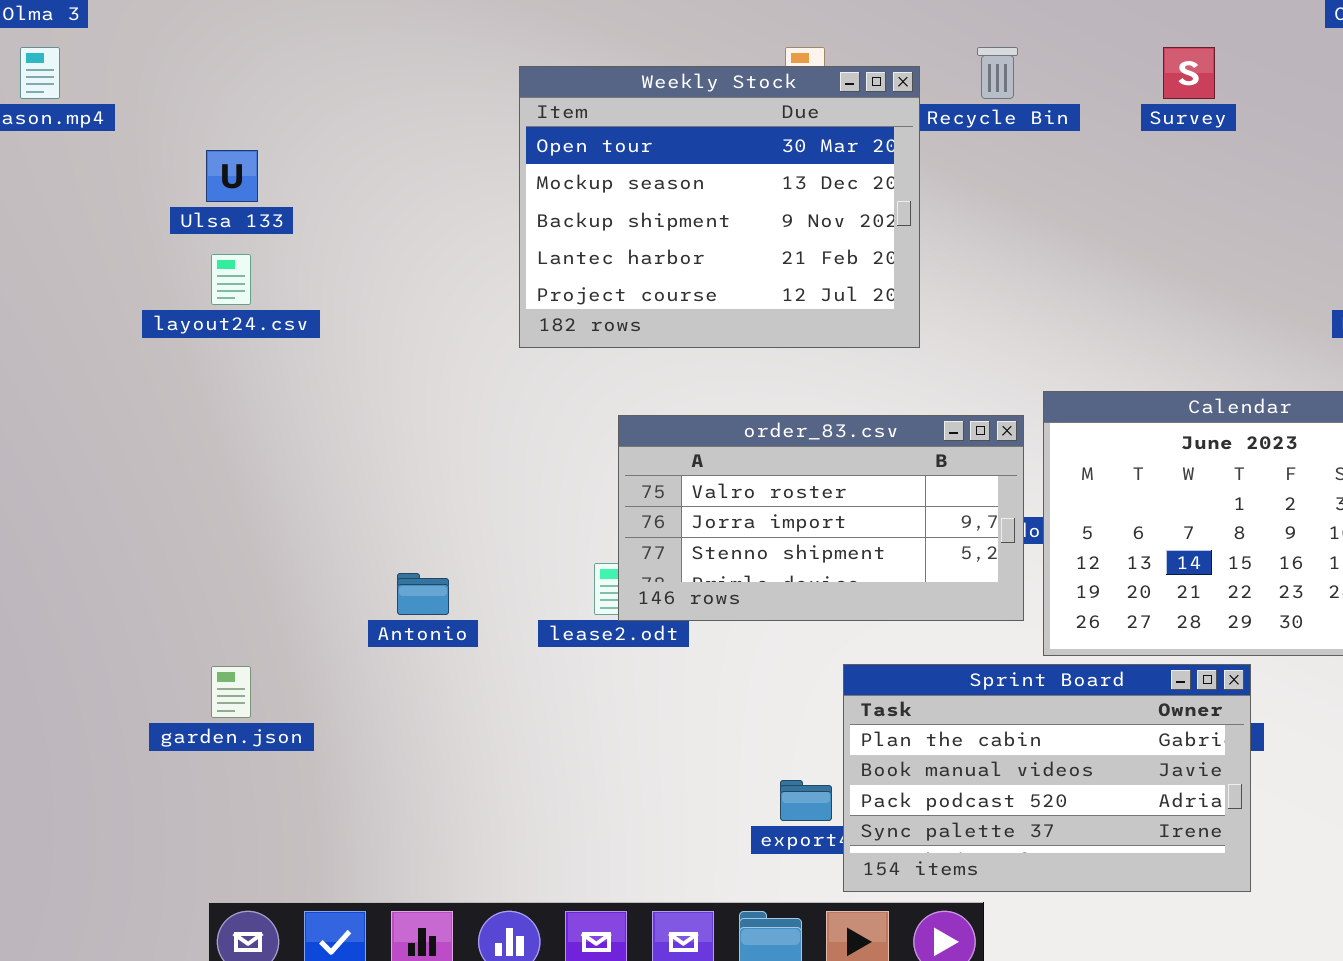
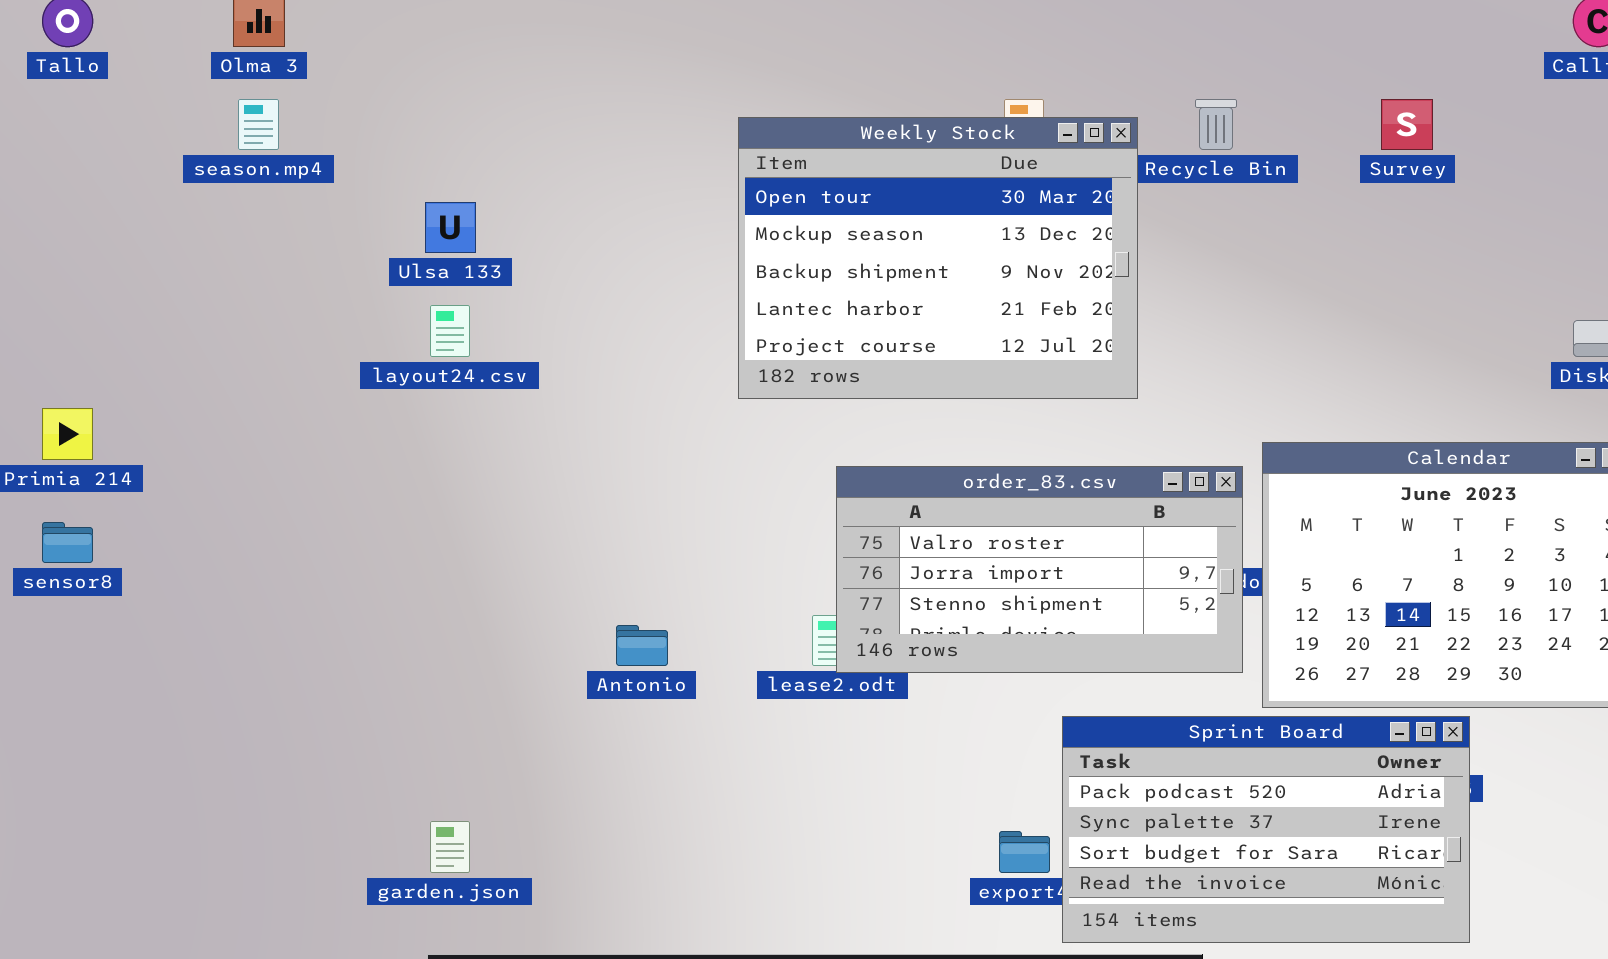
Sprint Board: [843,664,1251,892] -> [1062,716,1470,943], scrolled down 2 rows
garden.json: [211,666,251,718] -> [430,821,470,873], moved

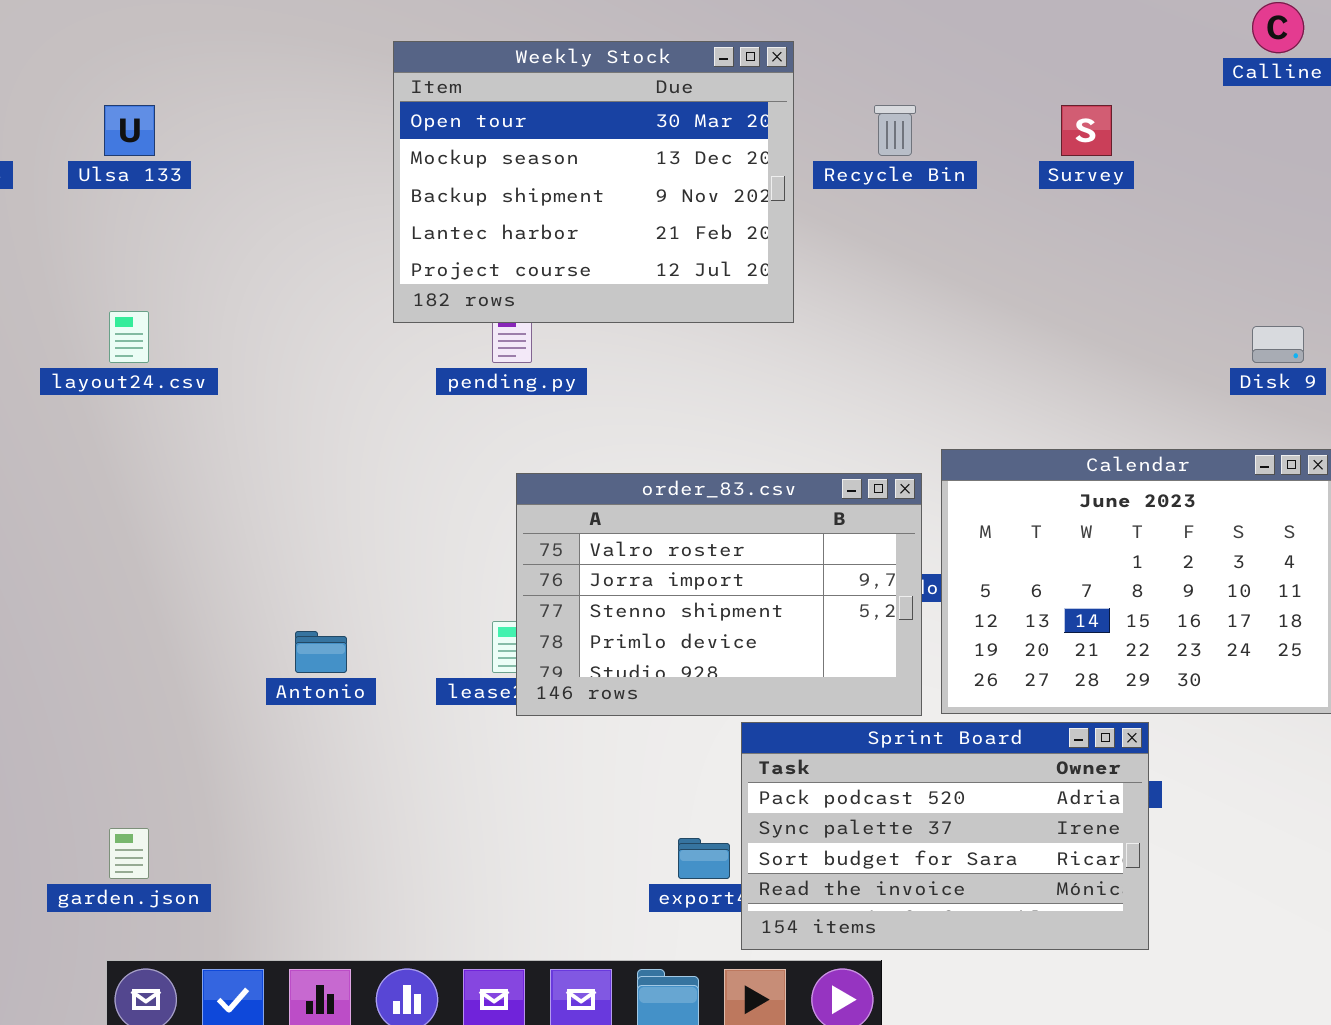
Weekly Stock: [738,117,1138,399] -> [393,41,794,323], moved
Ulsa 133: [425,202,476,253] -> [104,105,155,156], moved
order_83.csv: [836,466,1243,673] -> [516,473,922,716], resized

